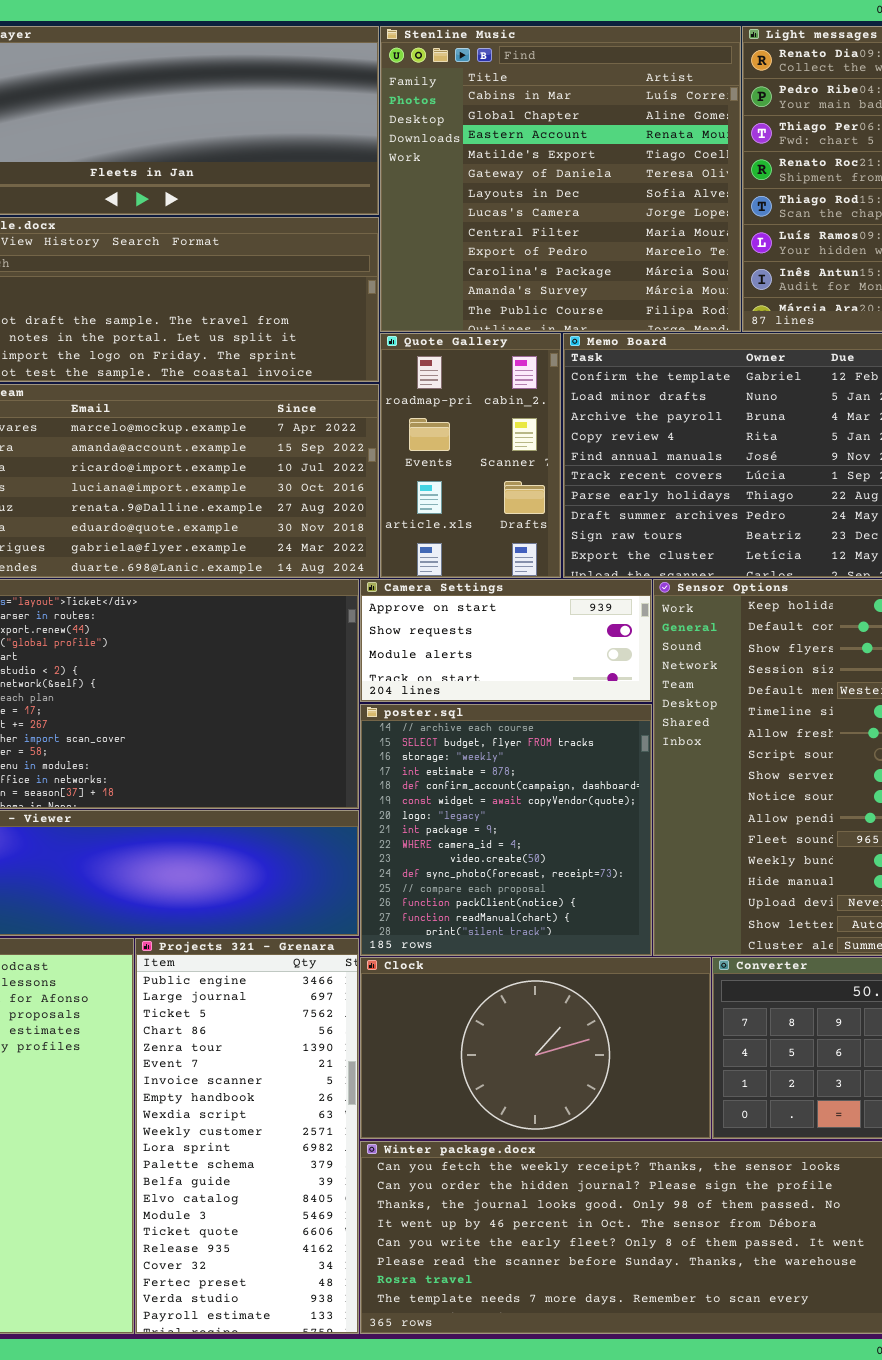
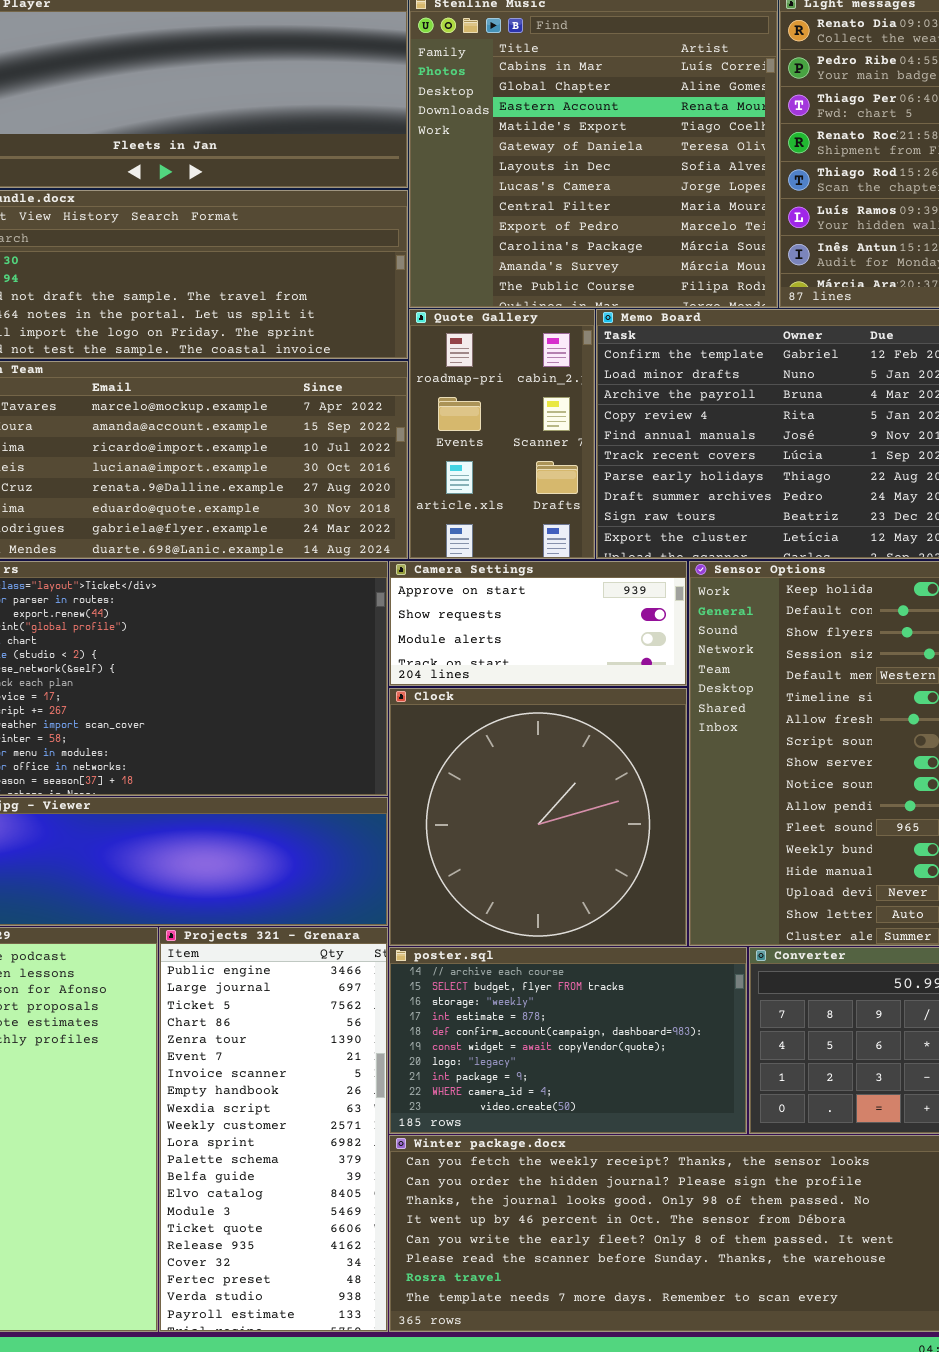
poster.sql: [360,704,652,956] -> [389,947,747,1134], moved, resized
Clock: [360,957,711,1139] -> [389,688,687,946], moved, resized

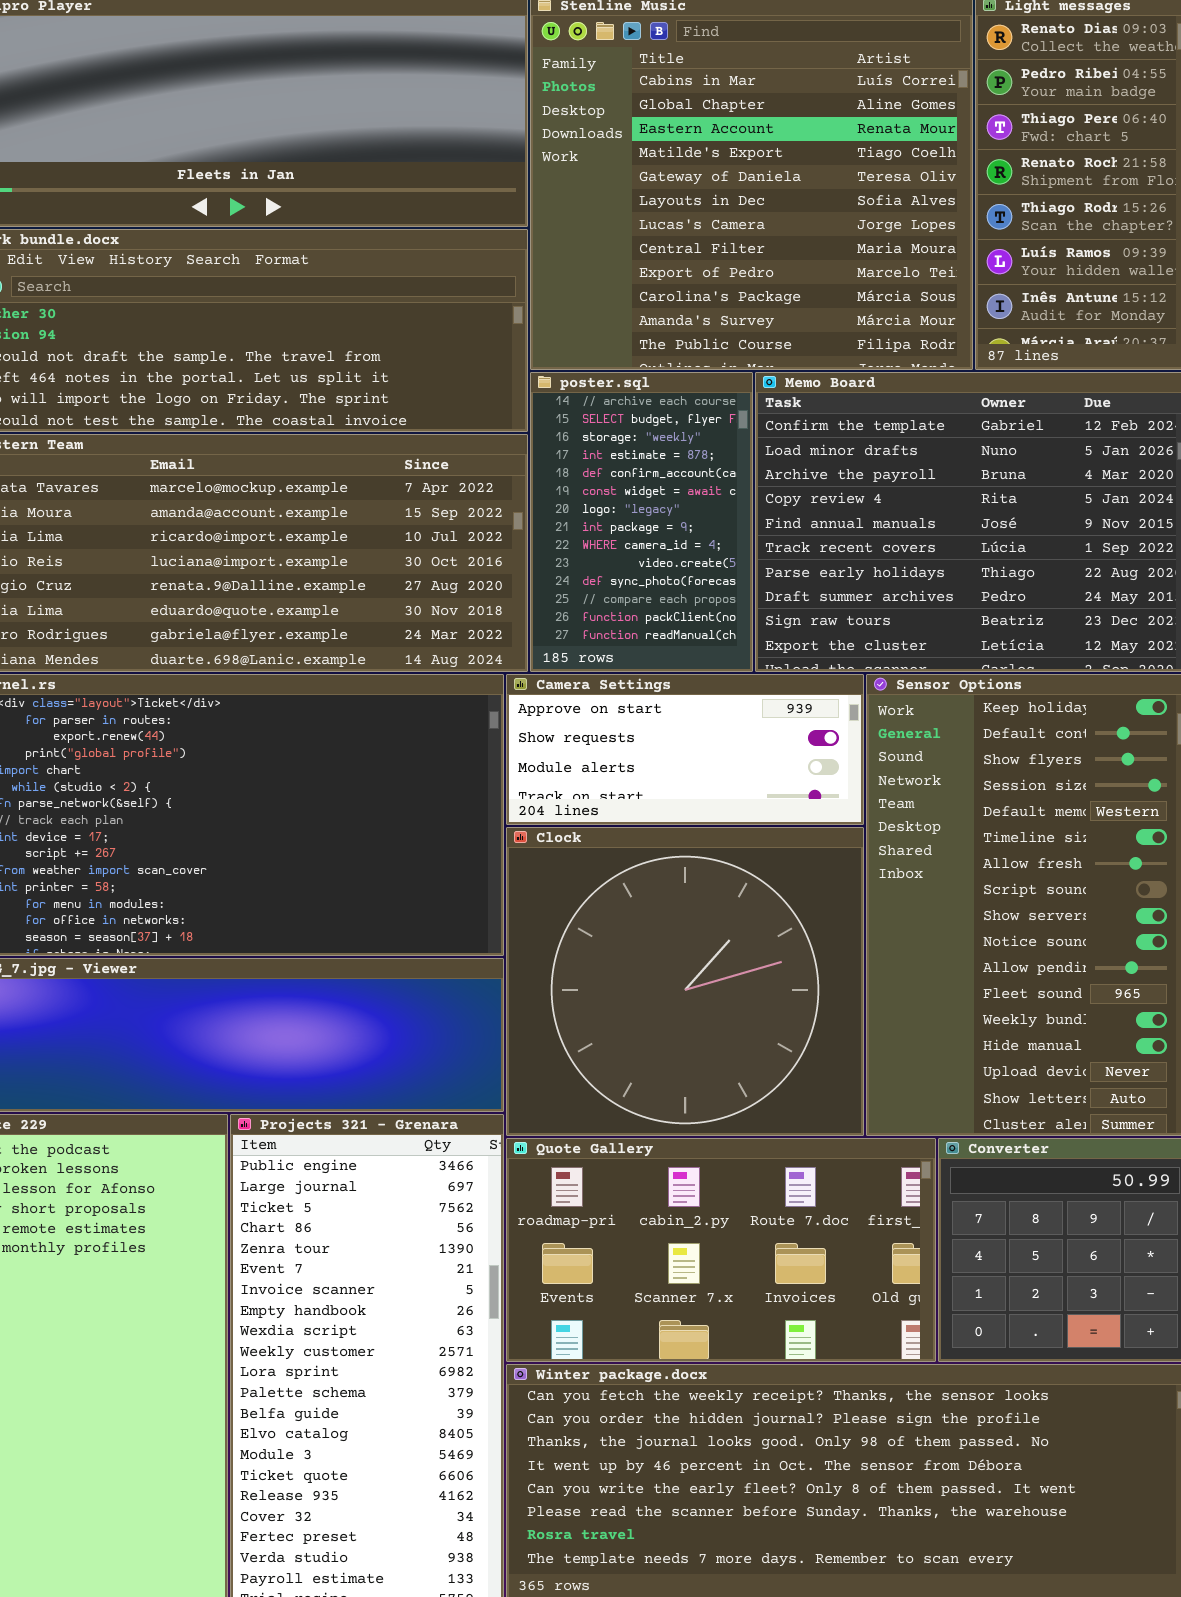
Quote Gallery: [409,309,595,559] -> [506,1138,936,1362], moved, resized
poster.sql: [389,947,747,1134] -> [530,372,753,672], moved, resized

